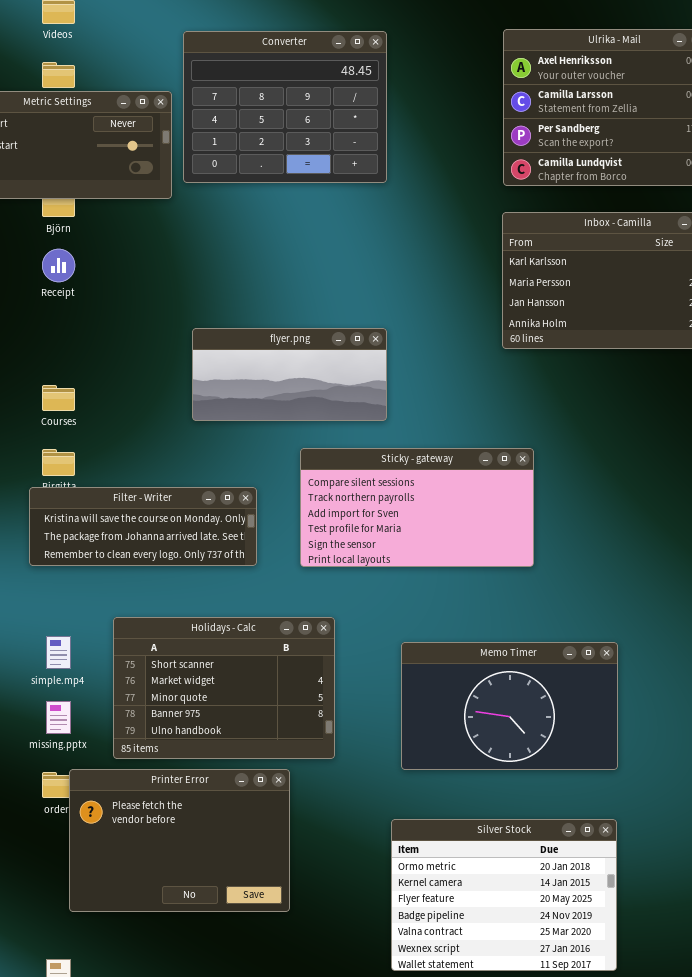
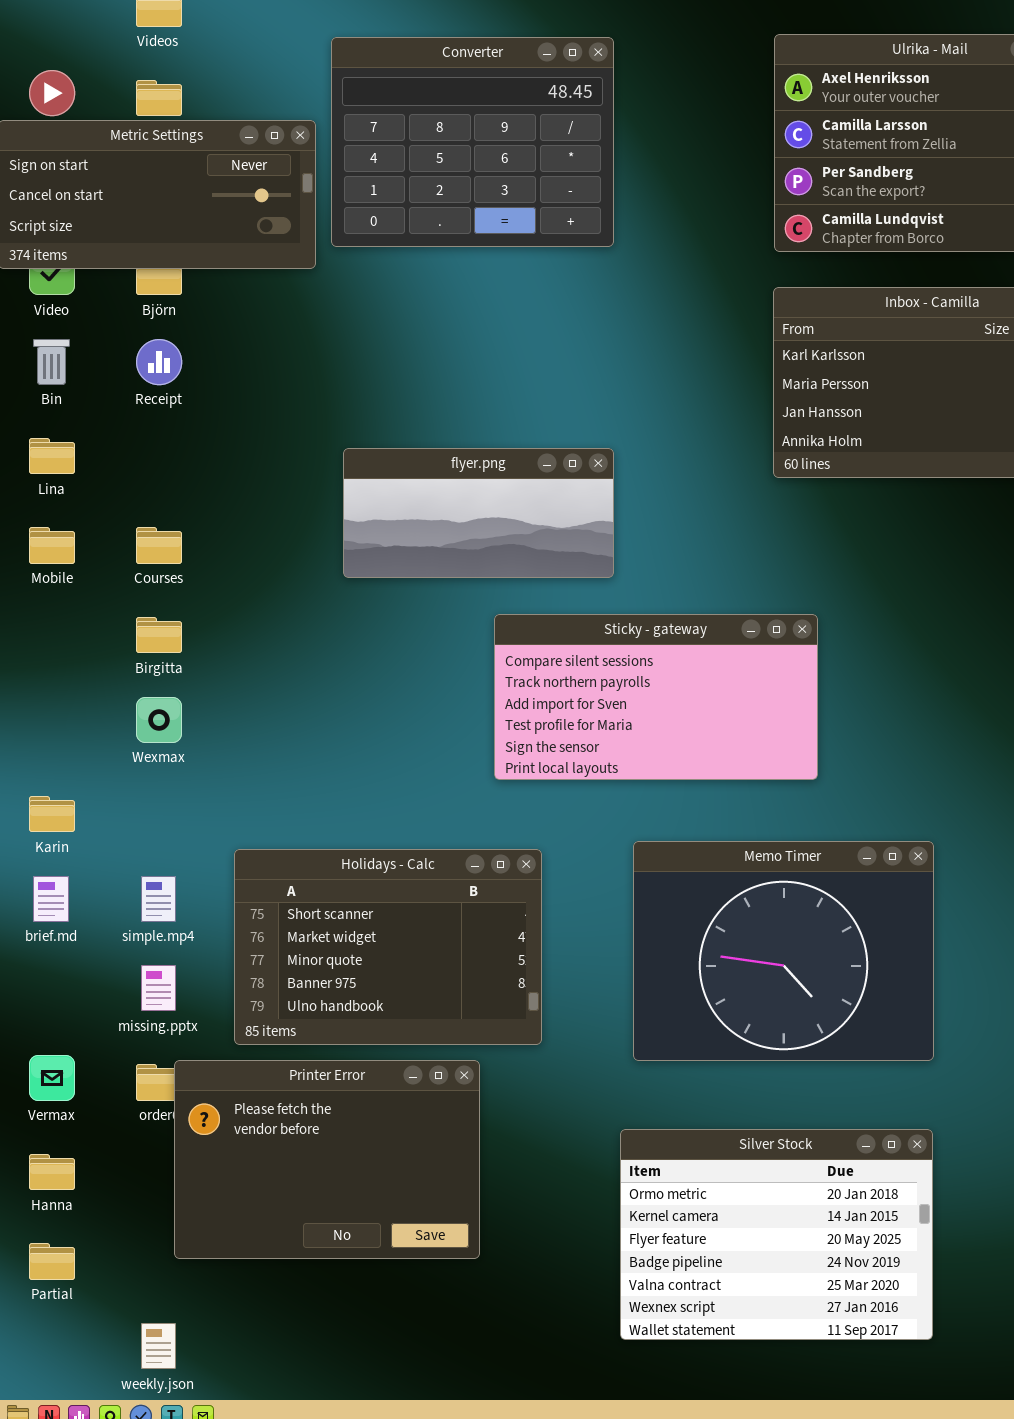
Filter - Writer: [29,487,257,566] -> none, closed
Memo Timer: [401,642,618,770] -> [633,841,934,1061], resized

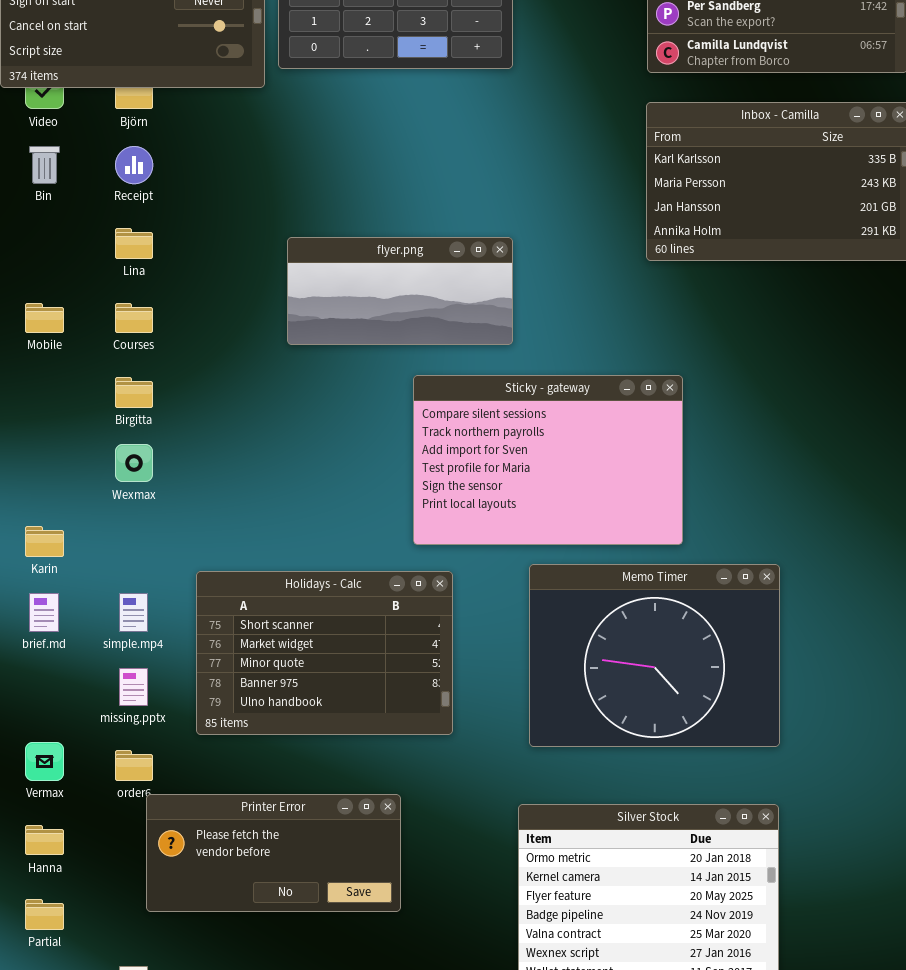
Lina: [29,438,75,474] -> [115,228,153,259], moved
Sticky - gateway: [494,614,818,780] -> [413,375,683,545], resized
Printer Error: [174,1060,480,1259] -> [146,794,401,912], resized

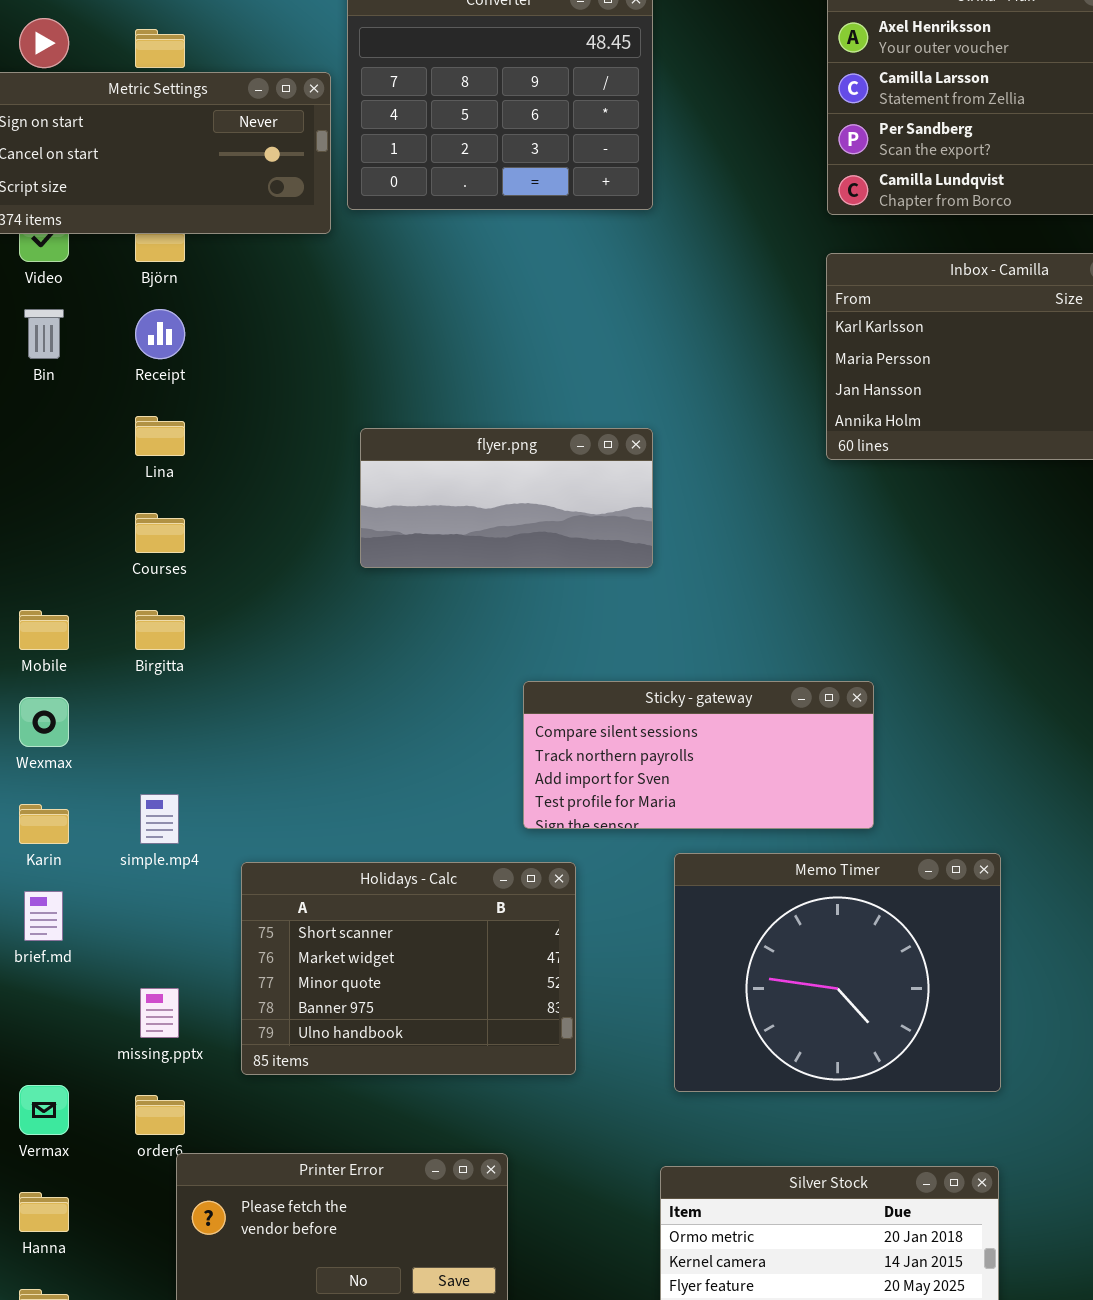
Mobile: [25,303,64,333] -> [19,610,69,650], moved
Sticky - gateway: [413,375,683,545] -> [523,681,874,829], resized
Wexmax: [115,444,153,482] -> [19,697,69,747], moved
simple.mp4: [119,593,148,632] -> [140,794,179,844], moved

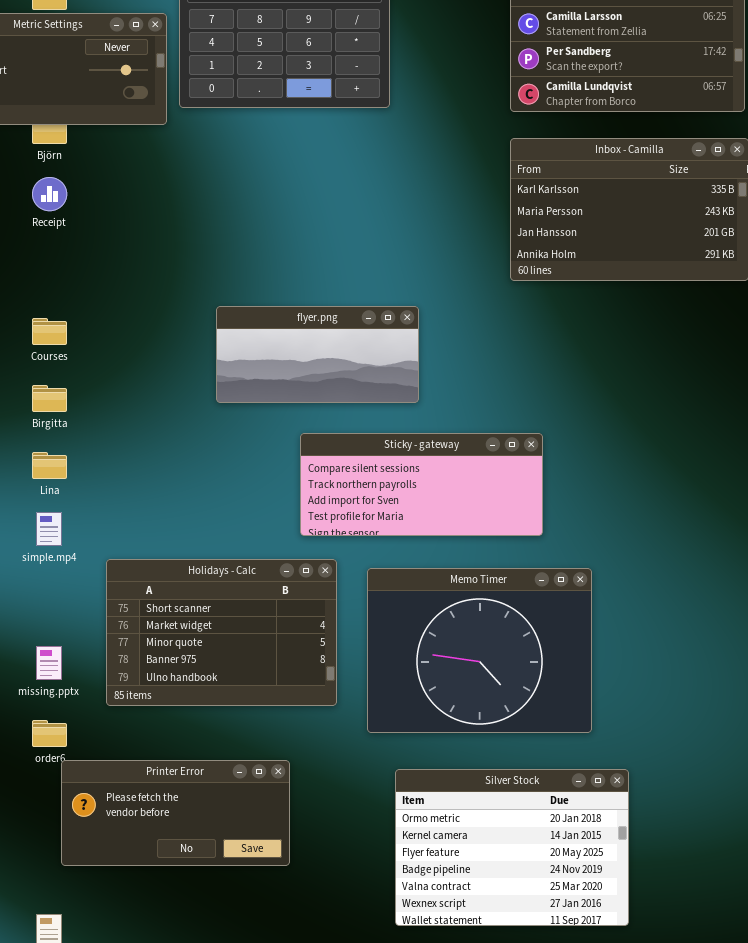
Lina: [135,416,185,456] -> [32,452,67,479], moved
flyer.png: [360,428,653,568] -> [216,306,419,403], moved
Memo Timer: [674,853,1001,1092] -> [367,568,592,733], moved

